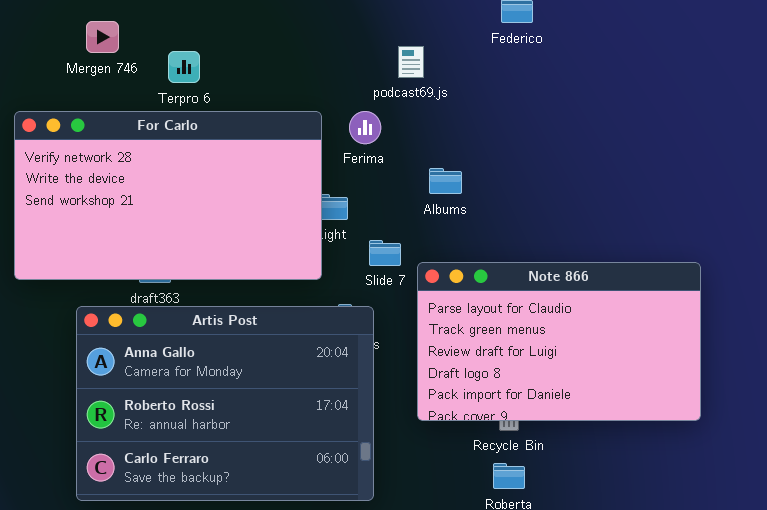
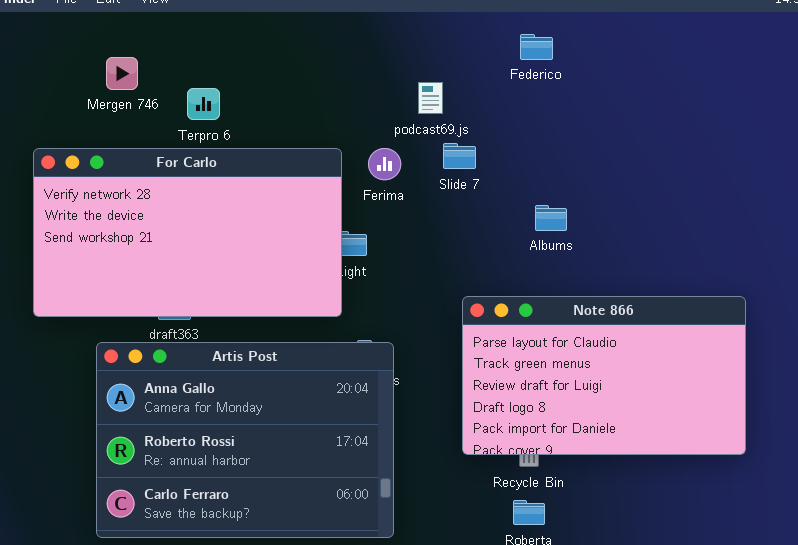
Albums: [429,168,462,194] -> [535,205,567,231], moved
Slide 7: [369,240,401,266] -> [443,143,476,169], moved
Note 866: [417,262,701,421] -> [462,296,746,455], moved

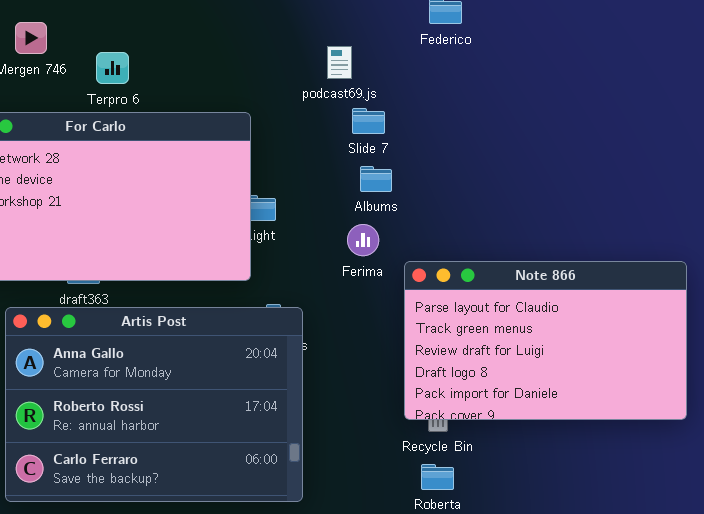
Ferima: [368,148,401,180] -> [347,224,379,256], moved
Albums: [535,205,567,231] -> [360,166,392,192], moved
Note 866: [462,296,746,455] -> [404,261,687,420], moved

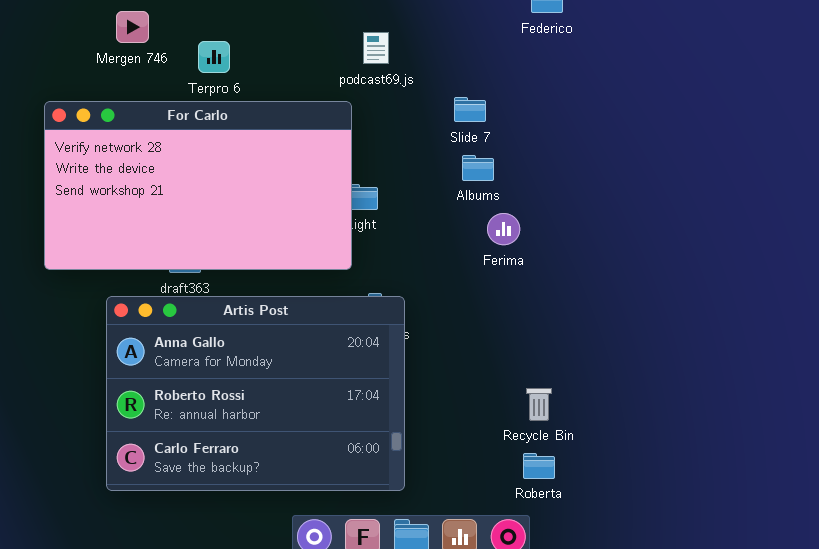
podcast69.js: [327,46,352,79] -> [363,32,389,64], moved
Ferima: [347,224,379,256] -> [487,213,520,245], moved
Note 866: [404,261,687,420] -> none, closed

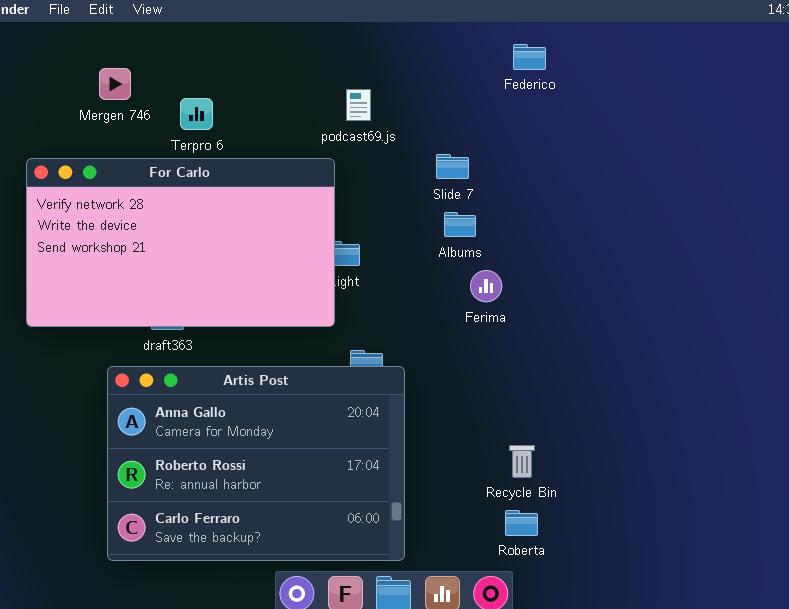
Artis Post: [106,296,405,491] -> [107,366,405,561], moved

